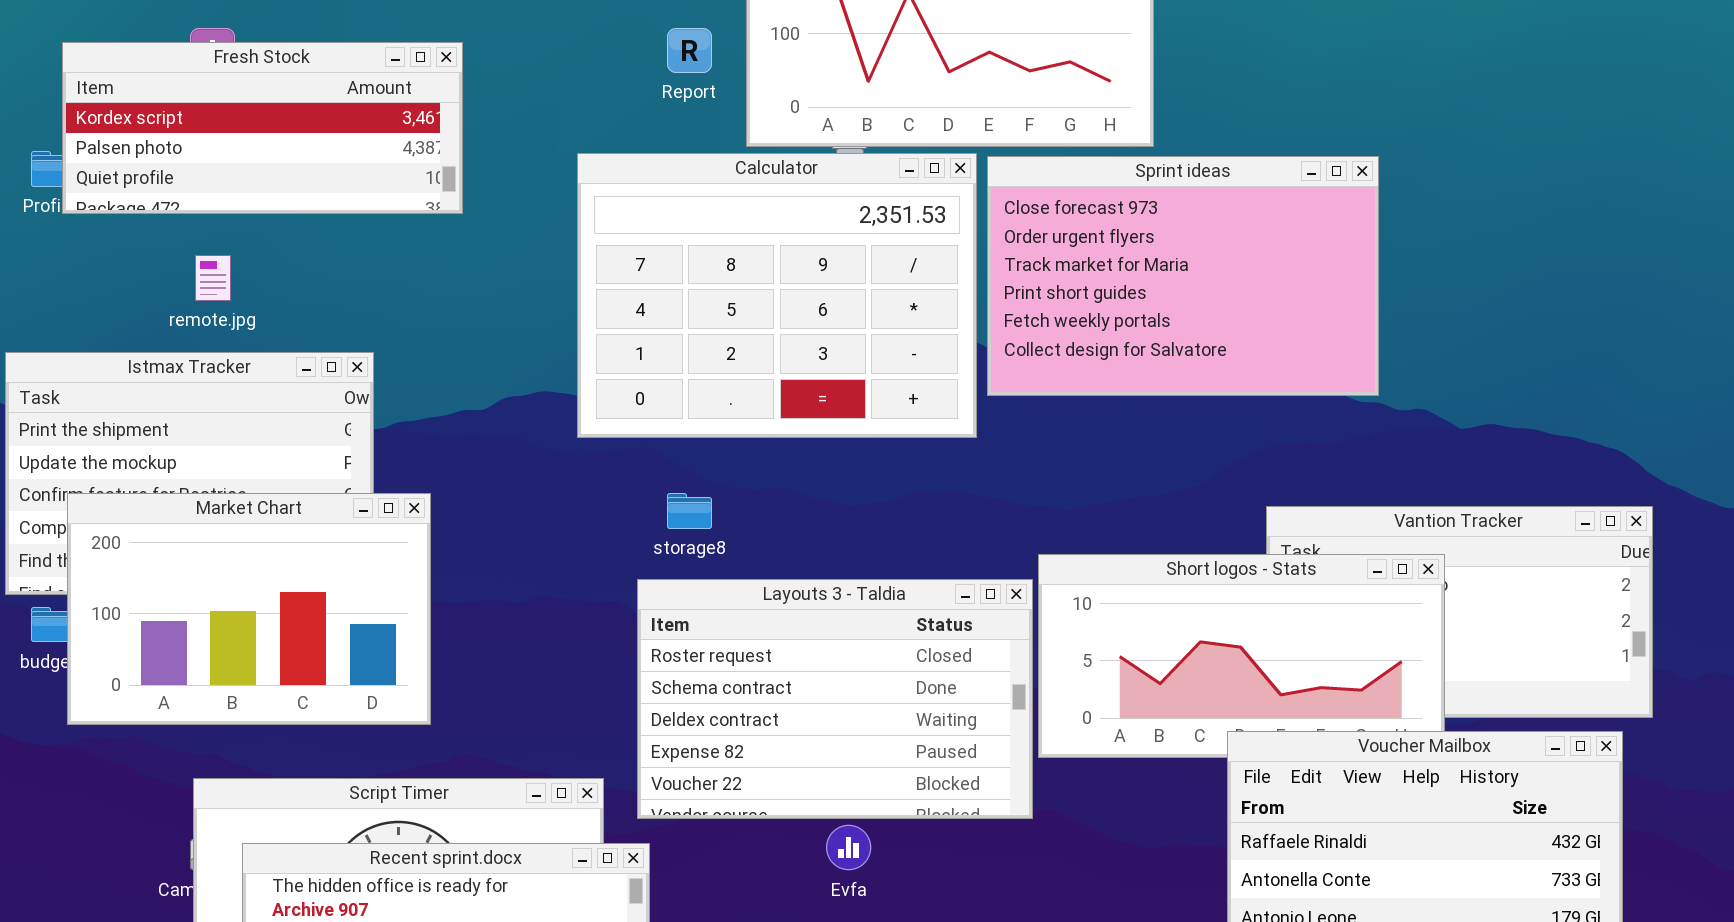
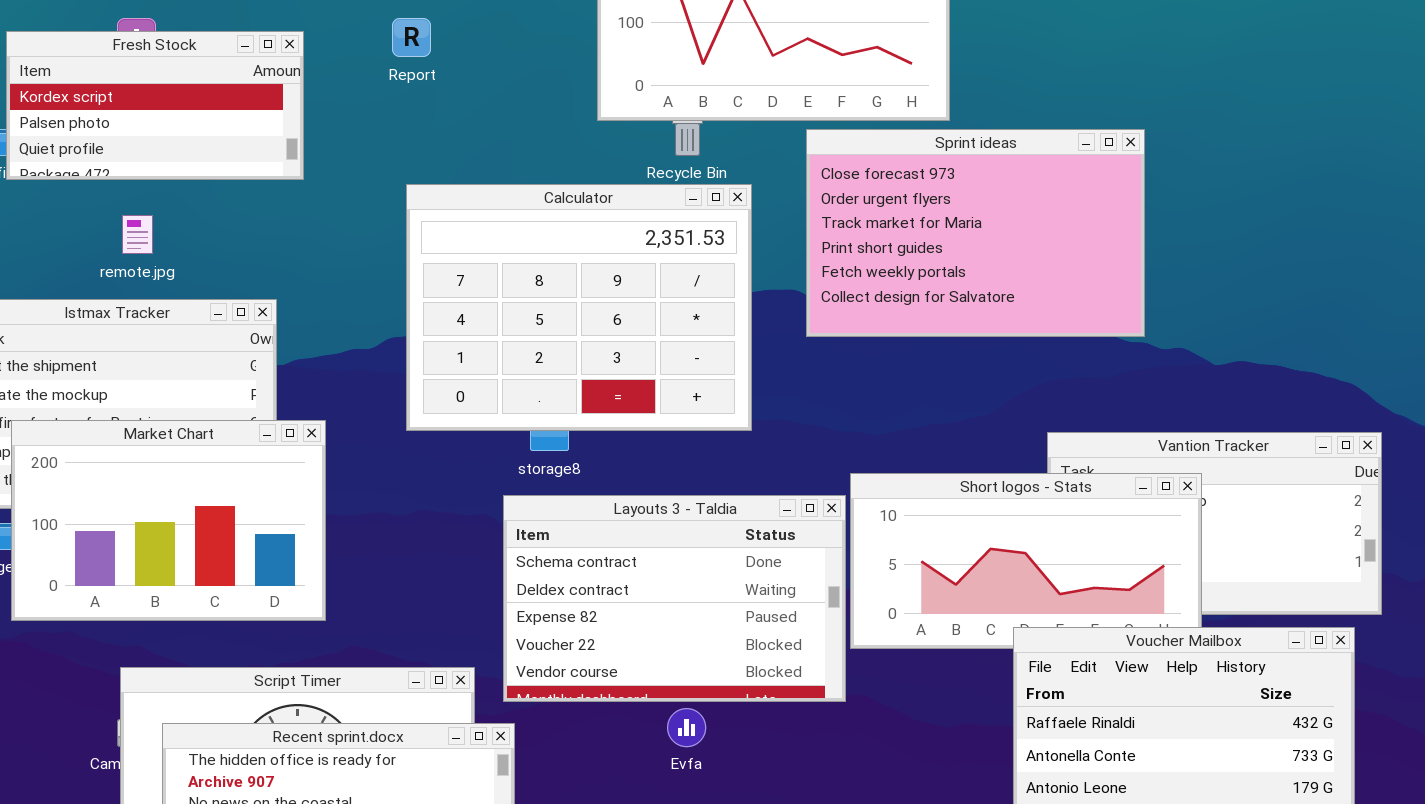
Report: [667,28,712,73] -> [392,18,431,57], moved
Fresh Stock: [62,42,463,214] -> [6,31,304,180], resized
Calculator: [577,153,977,438] -> [406,184,752,431], moved
Layouts 3 - Taldia: [637,579,1033,819] -> [503,495,846,702], scrolled down 1 row

